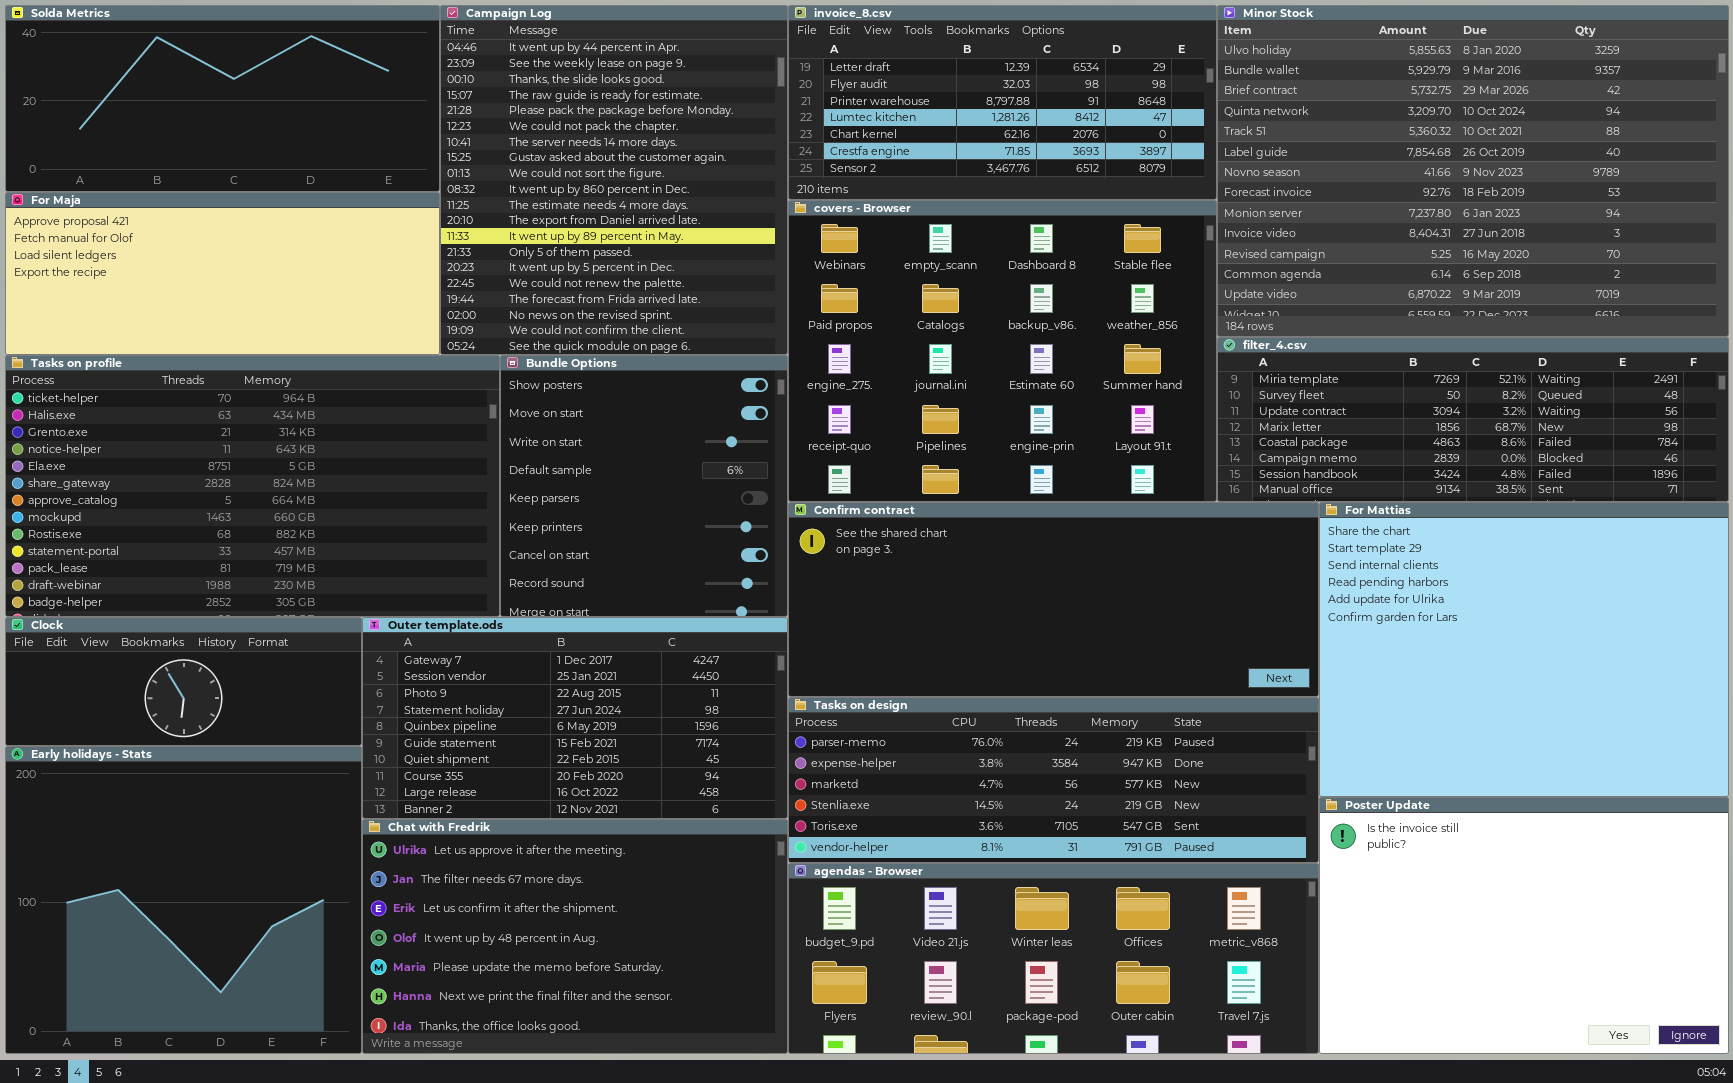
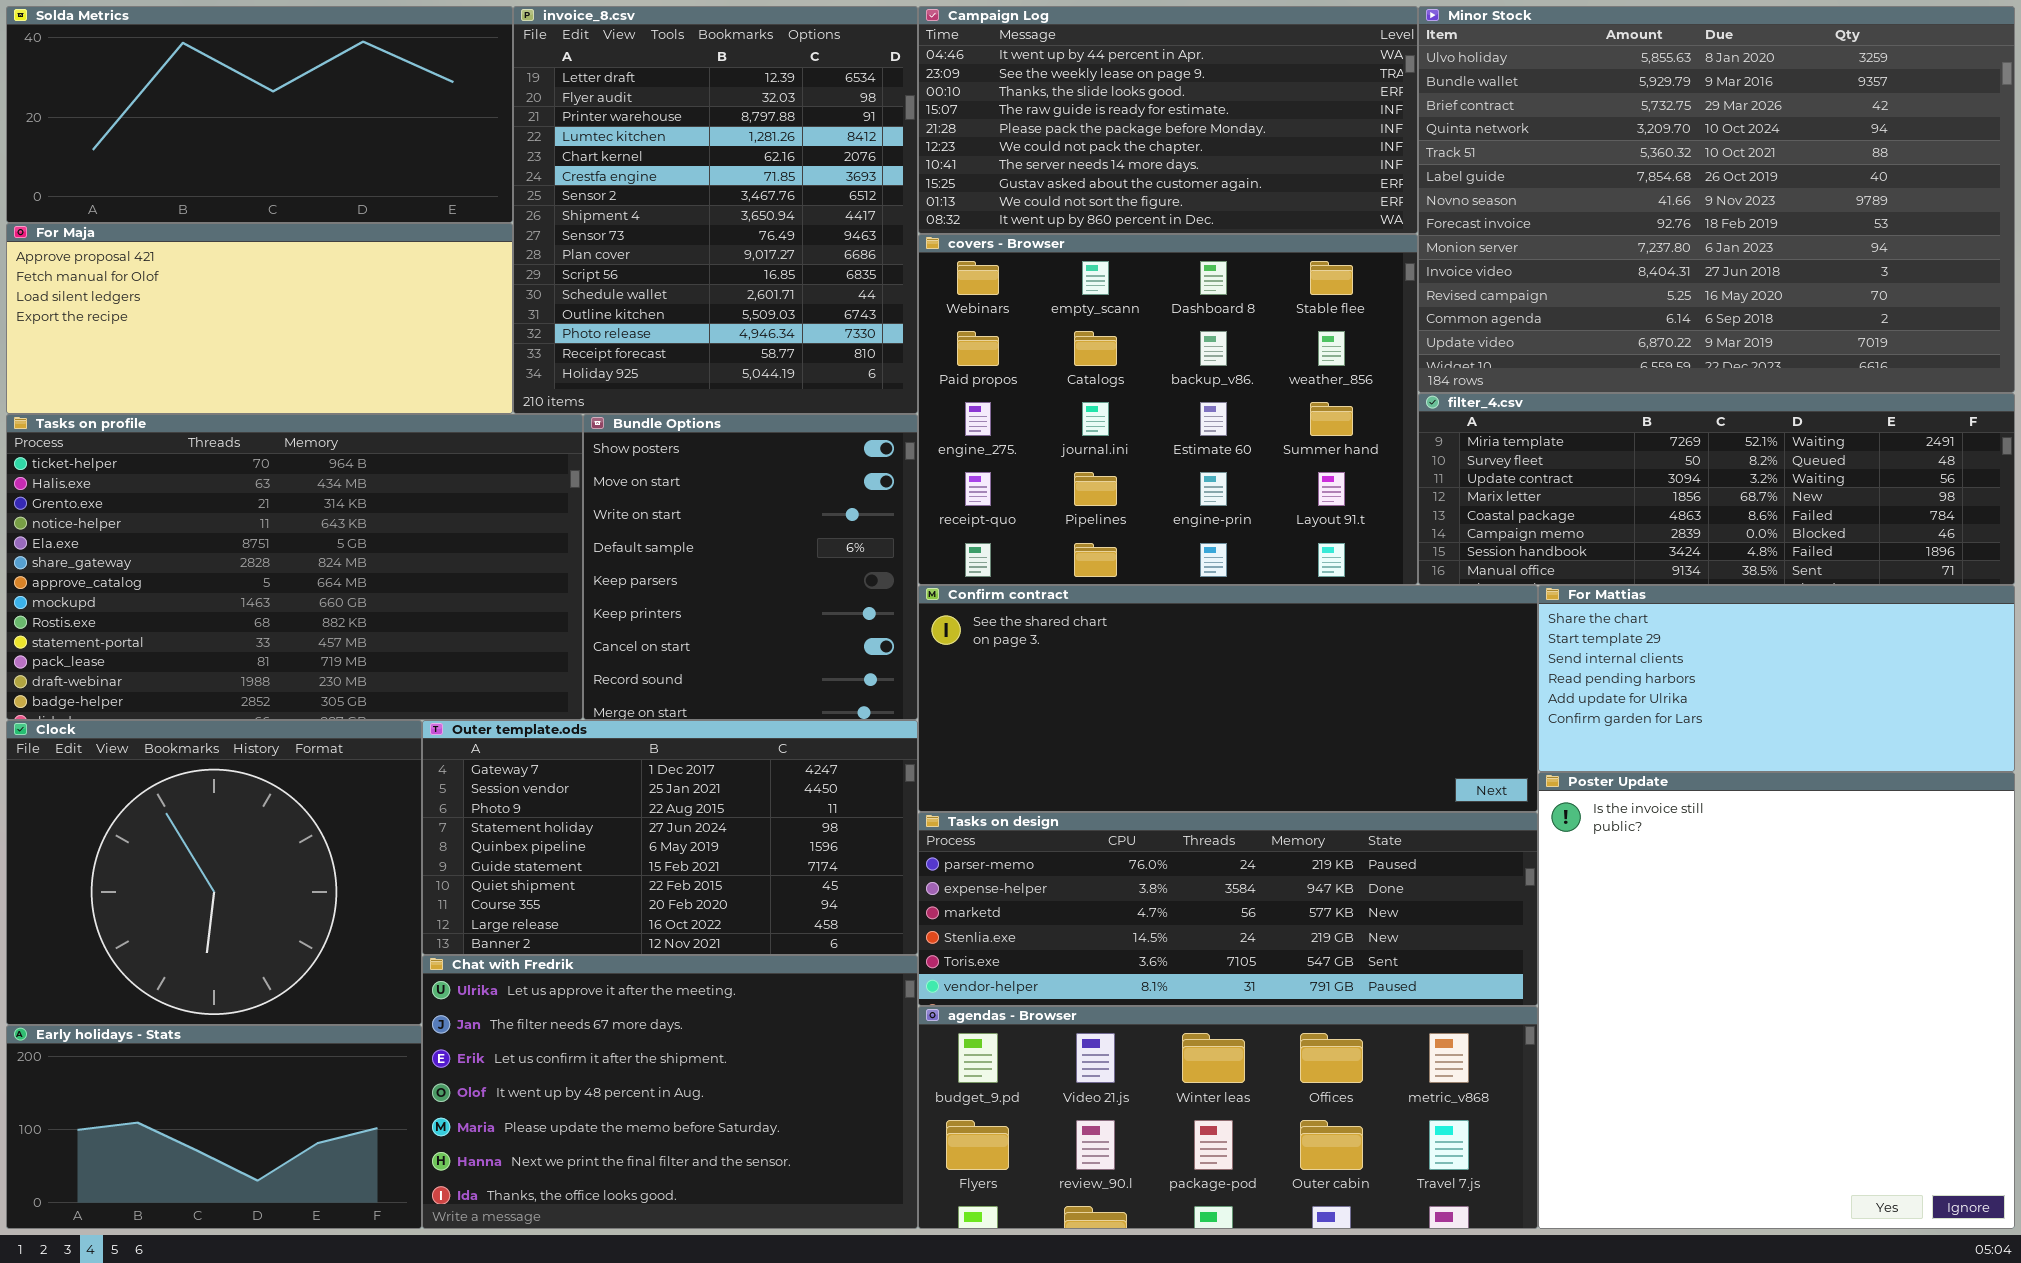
Campaign Log: [440,5,788,355] -> [918,6,1418,234], moved, resized
invoice_8.csv: [788,5,1217,200] -> [513,6,918,414], moved, resized
For Mattias: [1319,502,1729,797] -> [1538,585,2015,772], resized
Clock: [5,617,362,746] -> [6,720,422,1025], resized
Early holidays - Stats: [5,746,362,1054] -> [6,1025,422,1229], resized
Poster Update: [1319,797,1729,1054] -> [1538,772,2015,1229], resized

